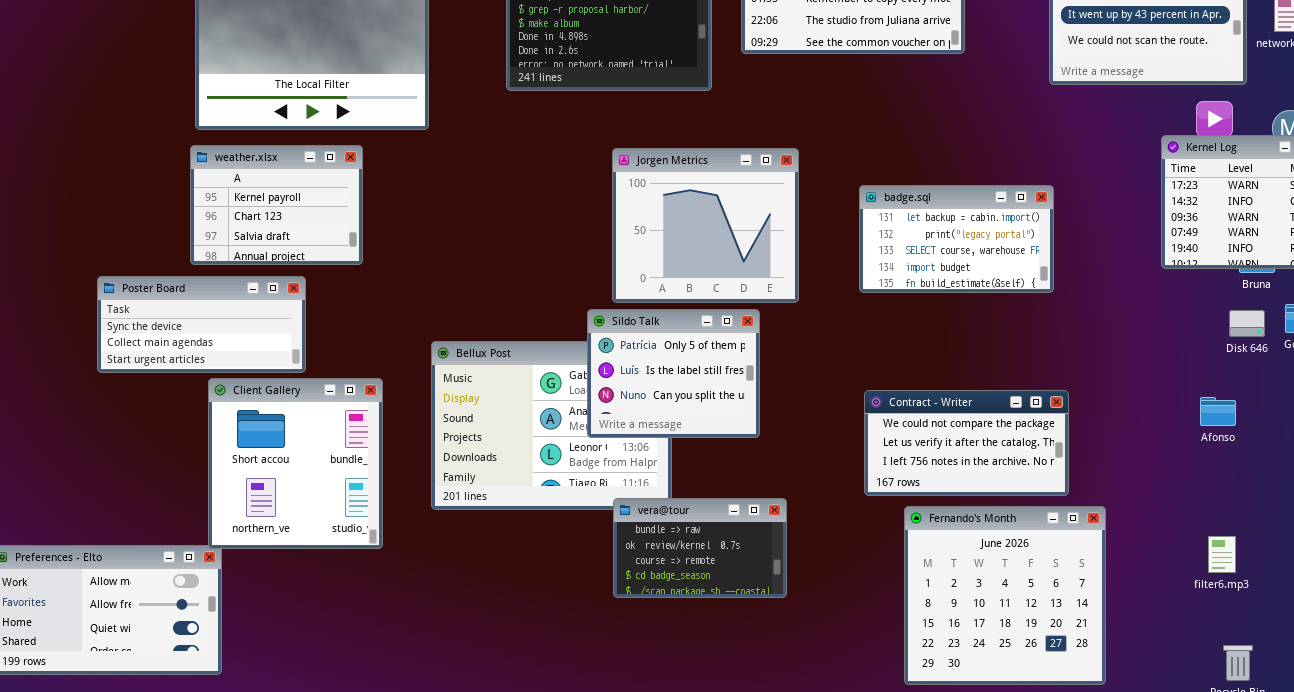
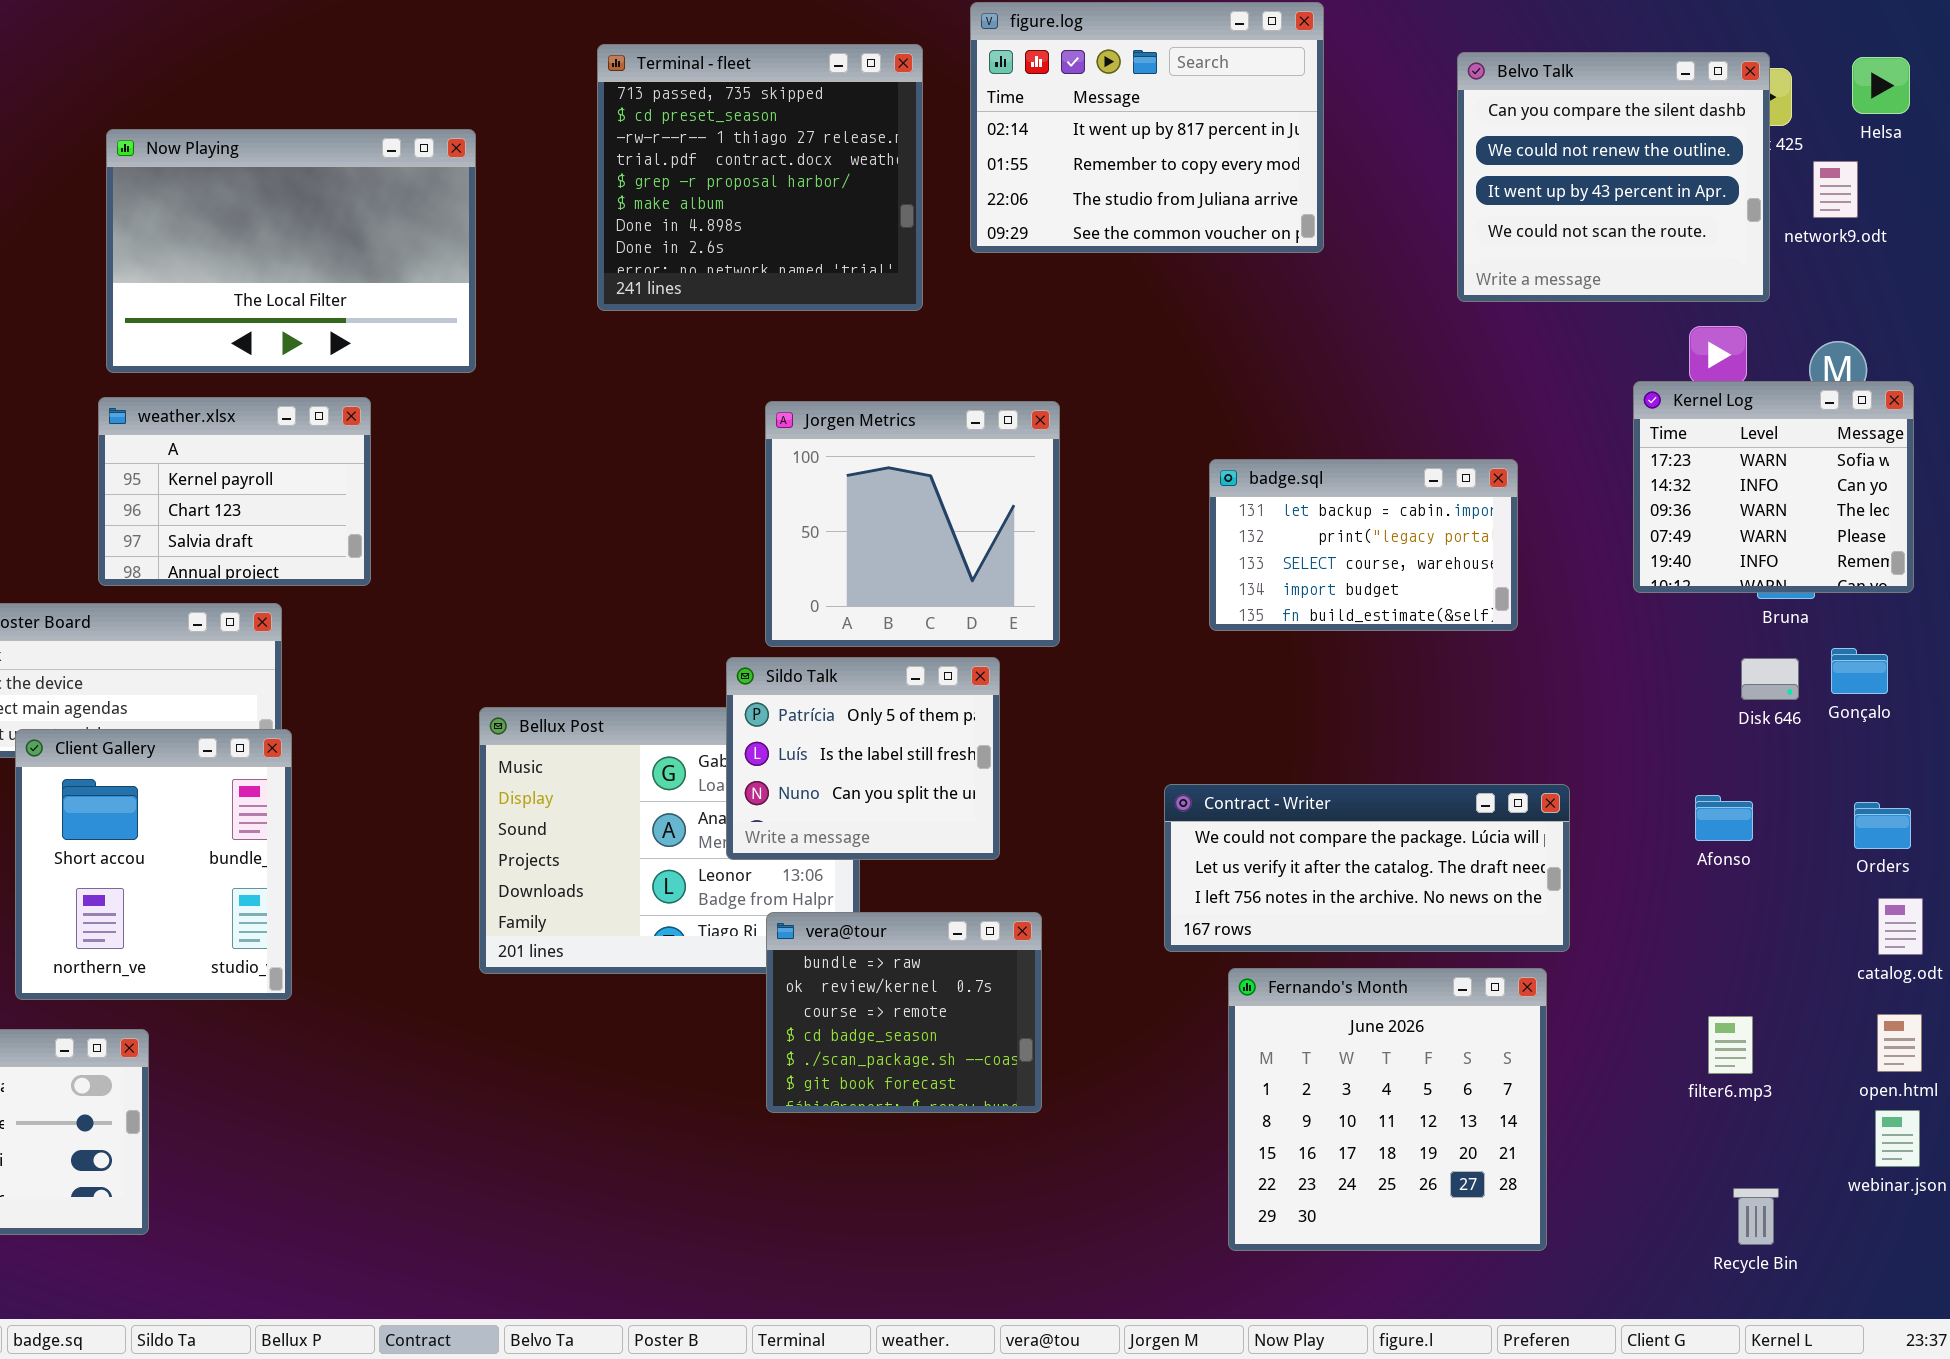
badge.sql: [859,185,1054,293] -> [1209,459,1518,631], moved
Client Gallery: [208,378,383,549] -> [15,729,292,1000], moved
Contract - Writer: [864,390,1069,496] -> [1164,784,1570,952], resized
vera@tour: [613,498,787,598] -> [766,912,1042,1113], resized

